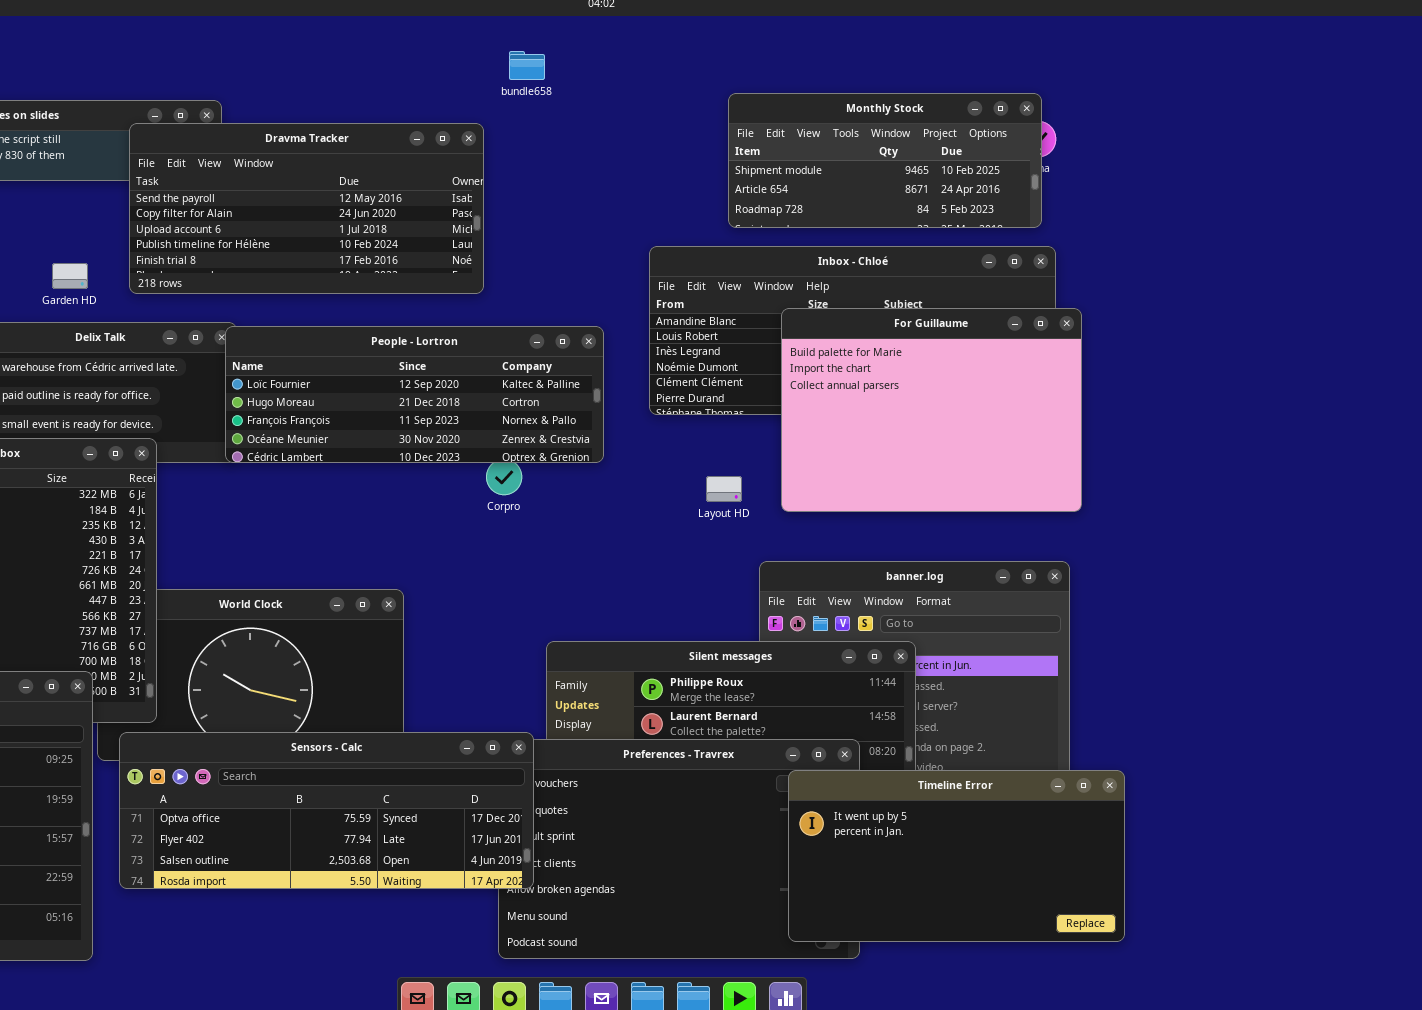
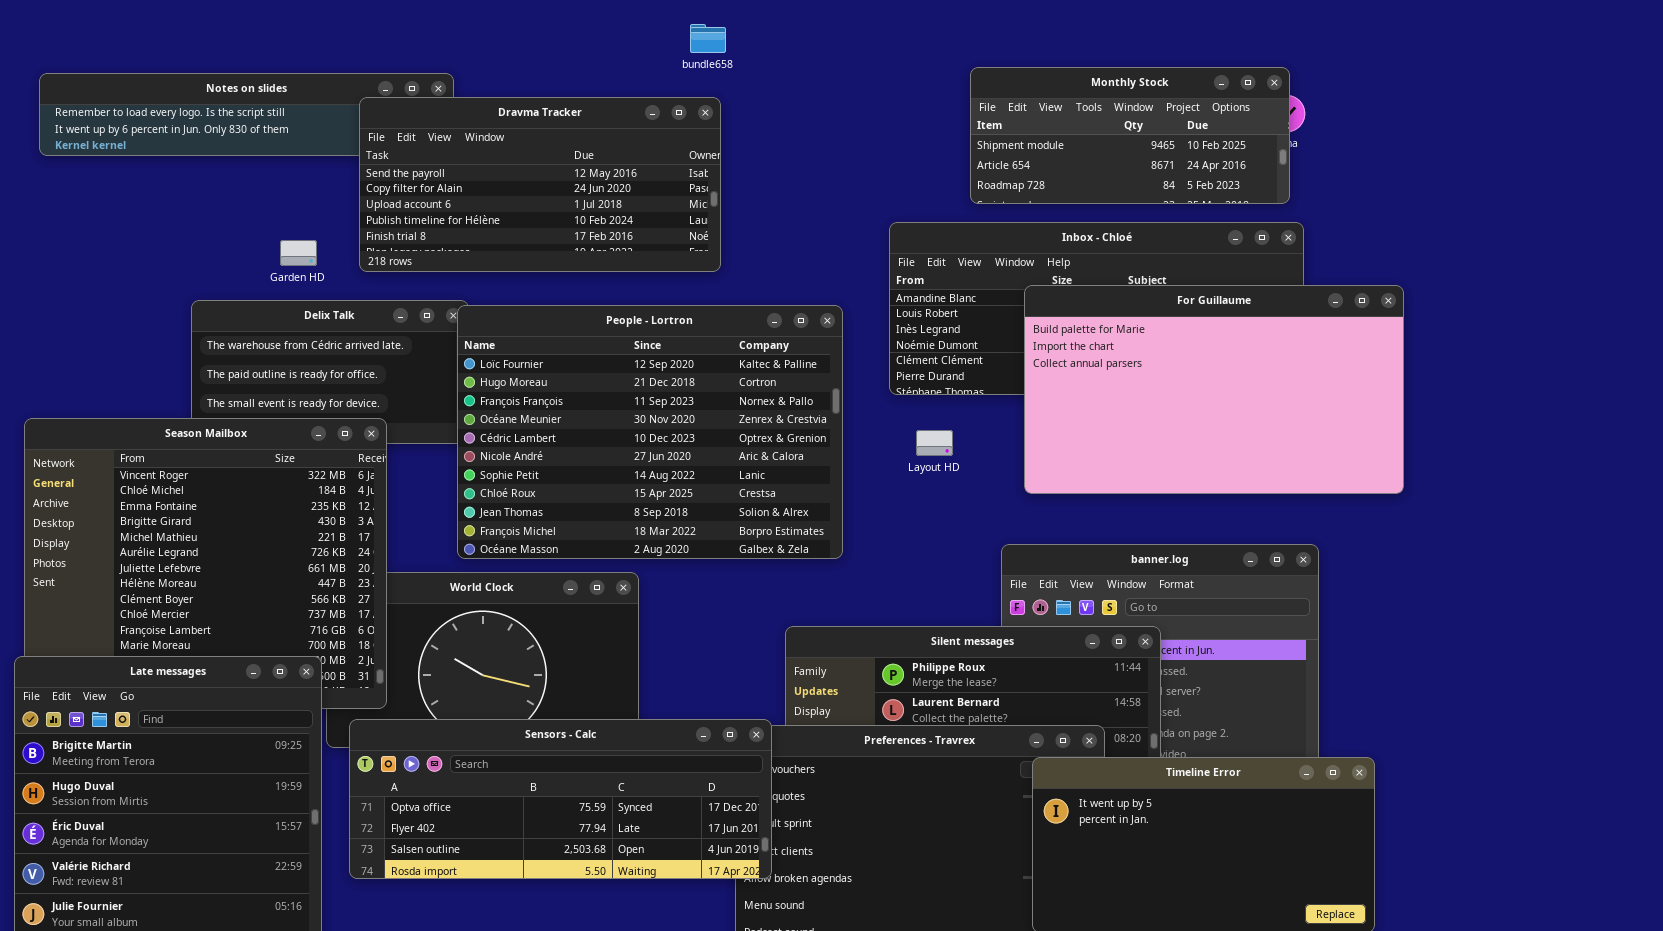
bundle658: [509,51,545,80] -> [690,24,726,53], moved
For Guillaume: [781,308,1082,512] -> [1024,285,1404,494], resized
People - Lortron: [225,326,604,463] -> [457,305,843,559], resized
Layout HD: [706,476,742,502] -> [916,430,953,456], moved

